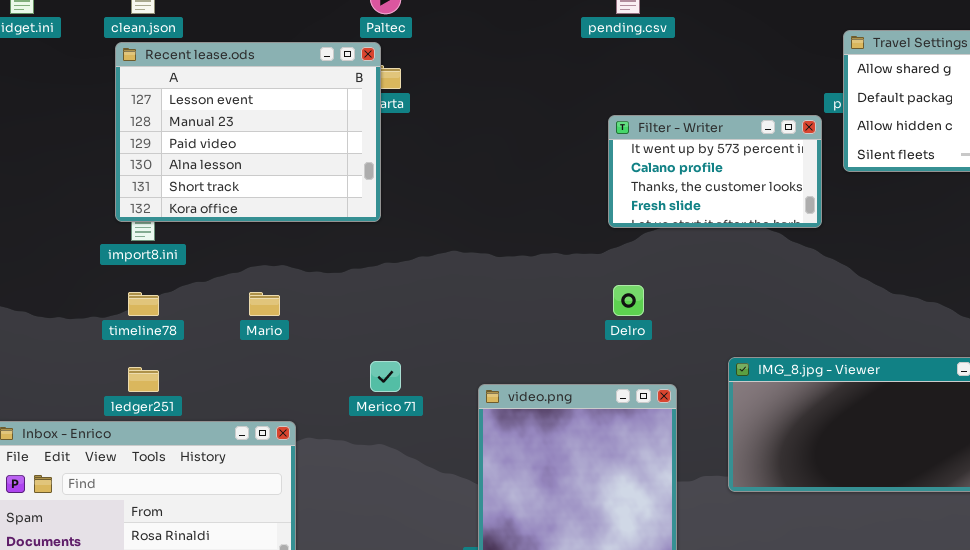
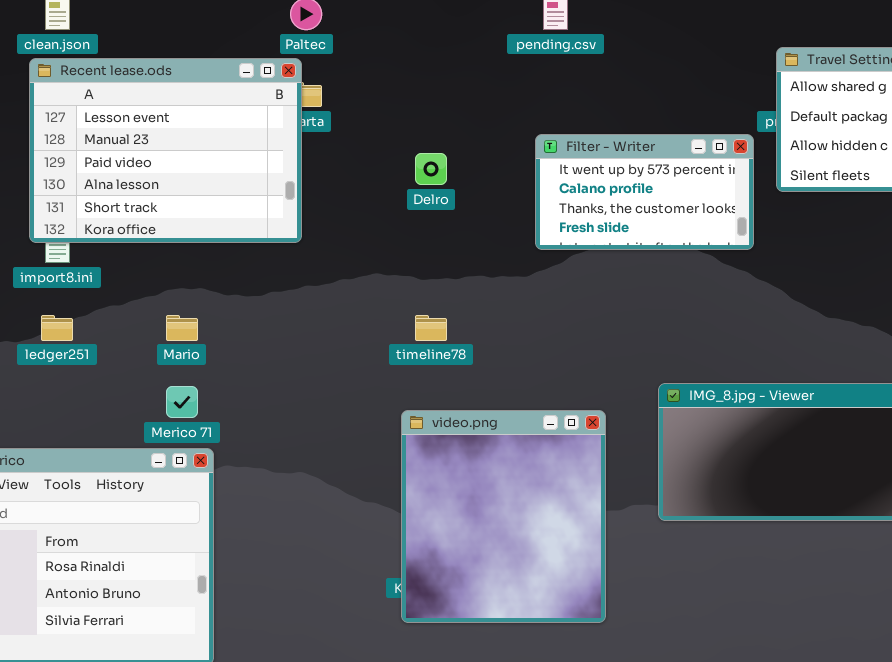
Delro: [613,285,644,316] -> [415,153,447,185], moved
timeline78: [128,292,159,316] -> [415,315,447,341], moved
Merico 71: [370,361,401,392] -> [166,386,198,418], moved
ledger251: [128,367,159,392] -> [41,315,73,341], moved

